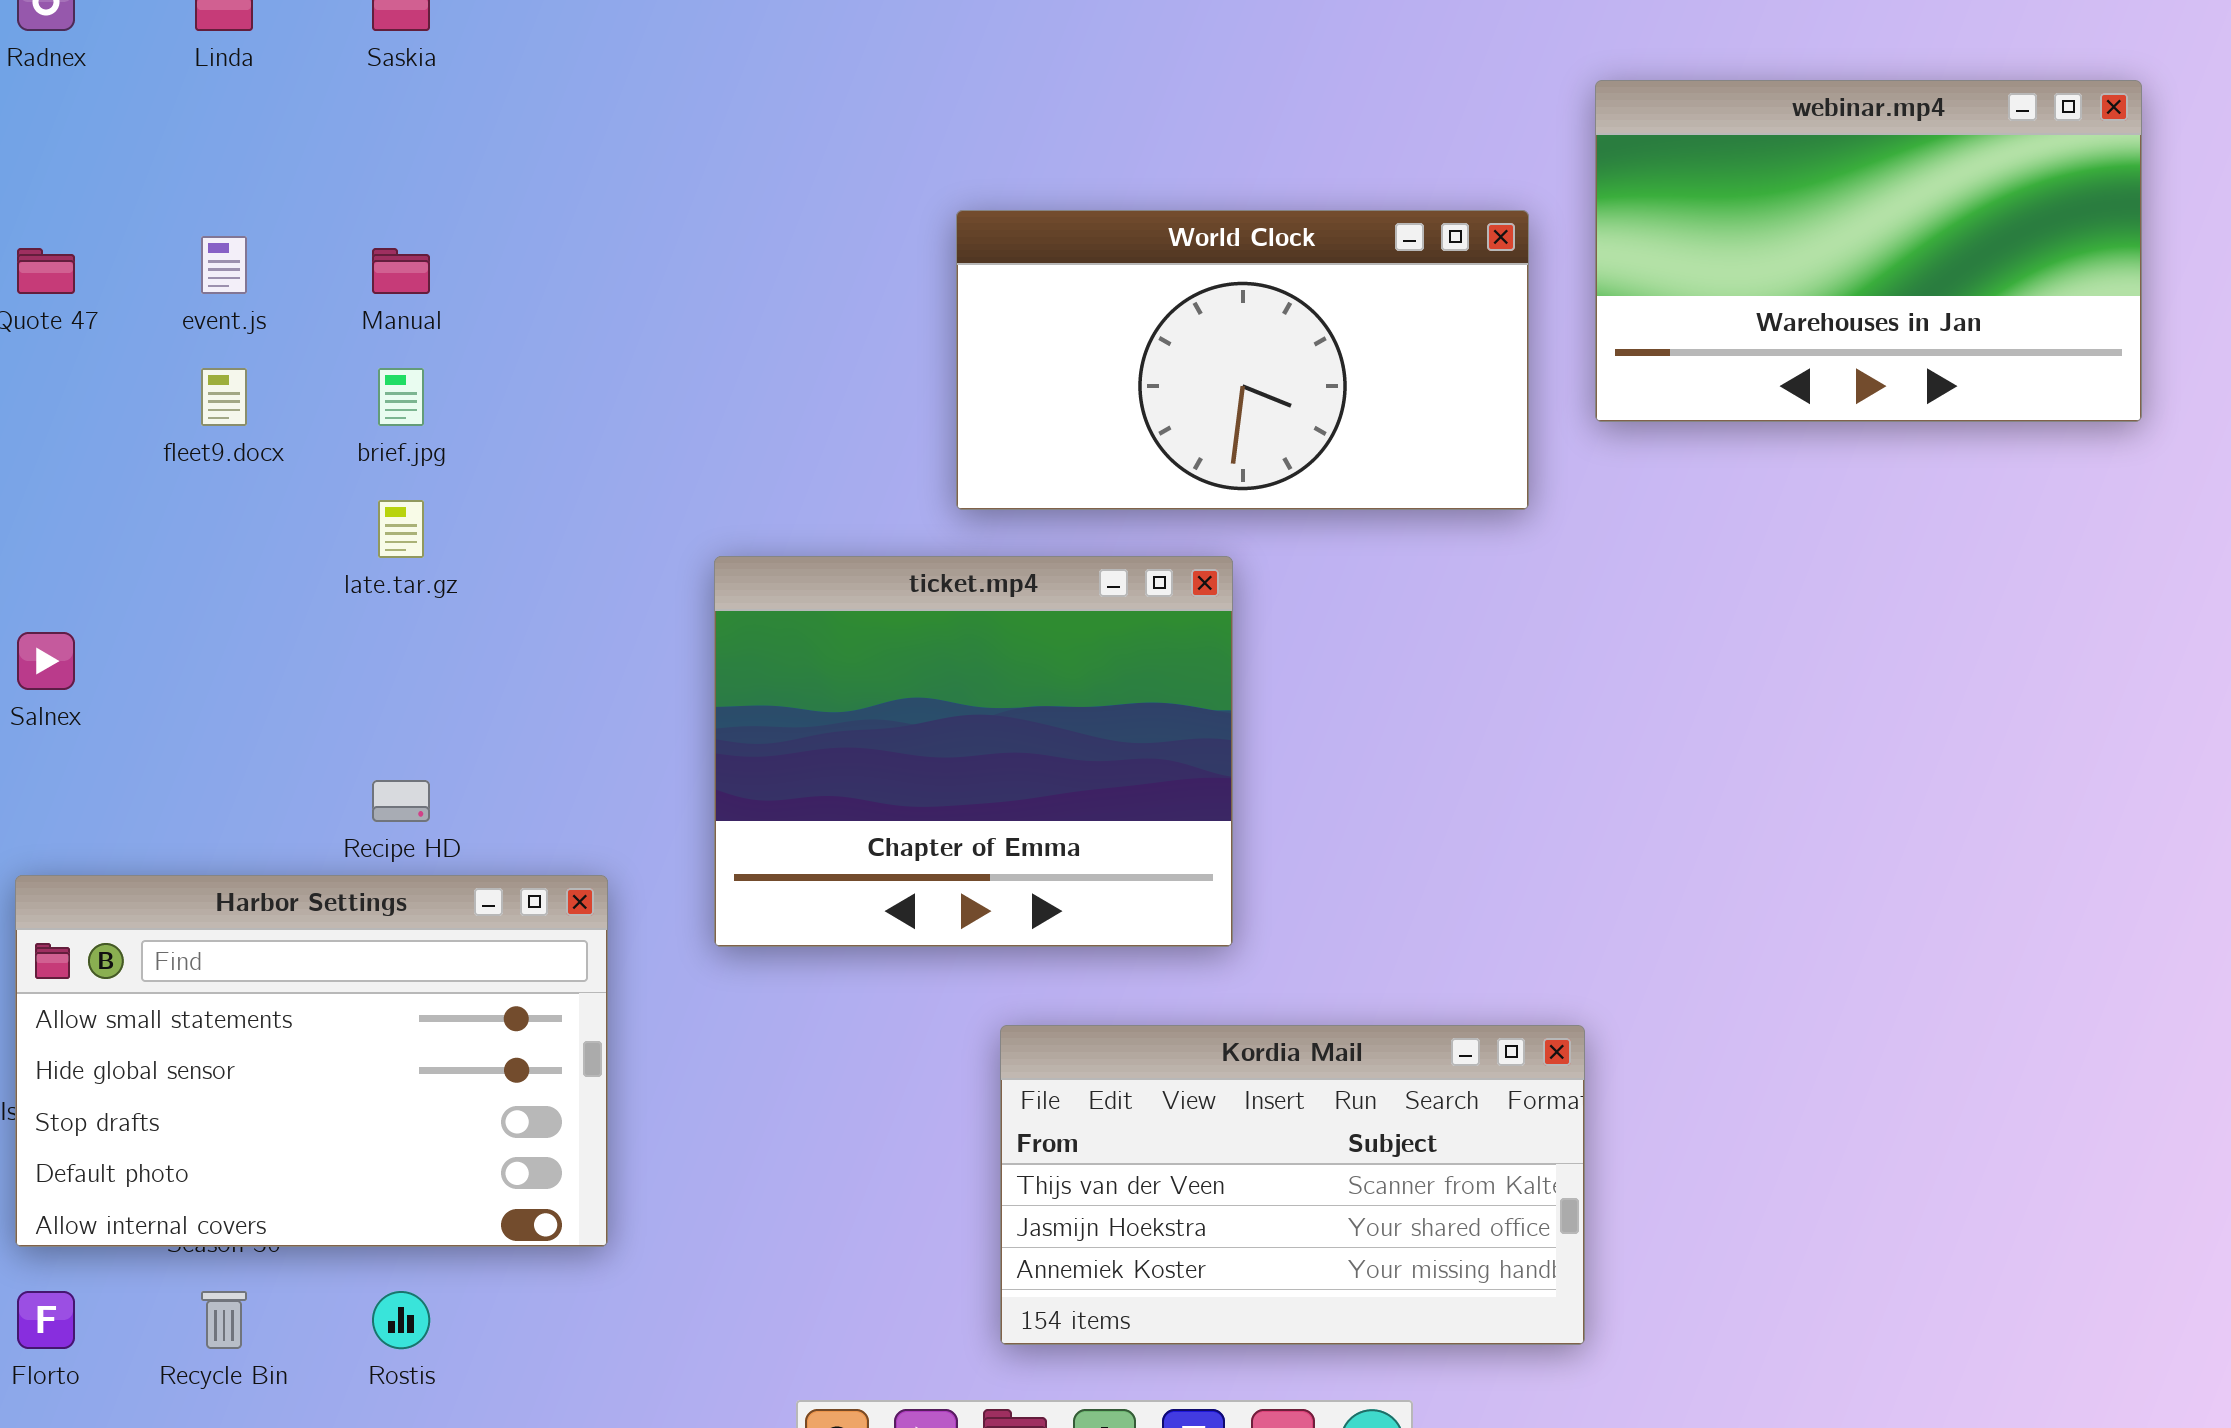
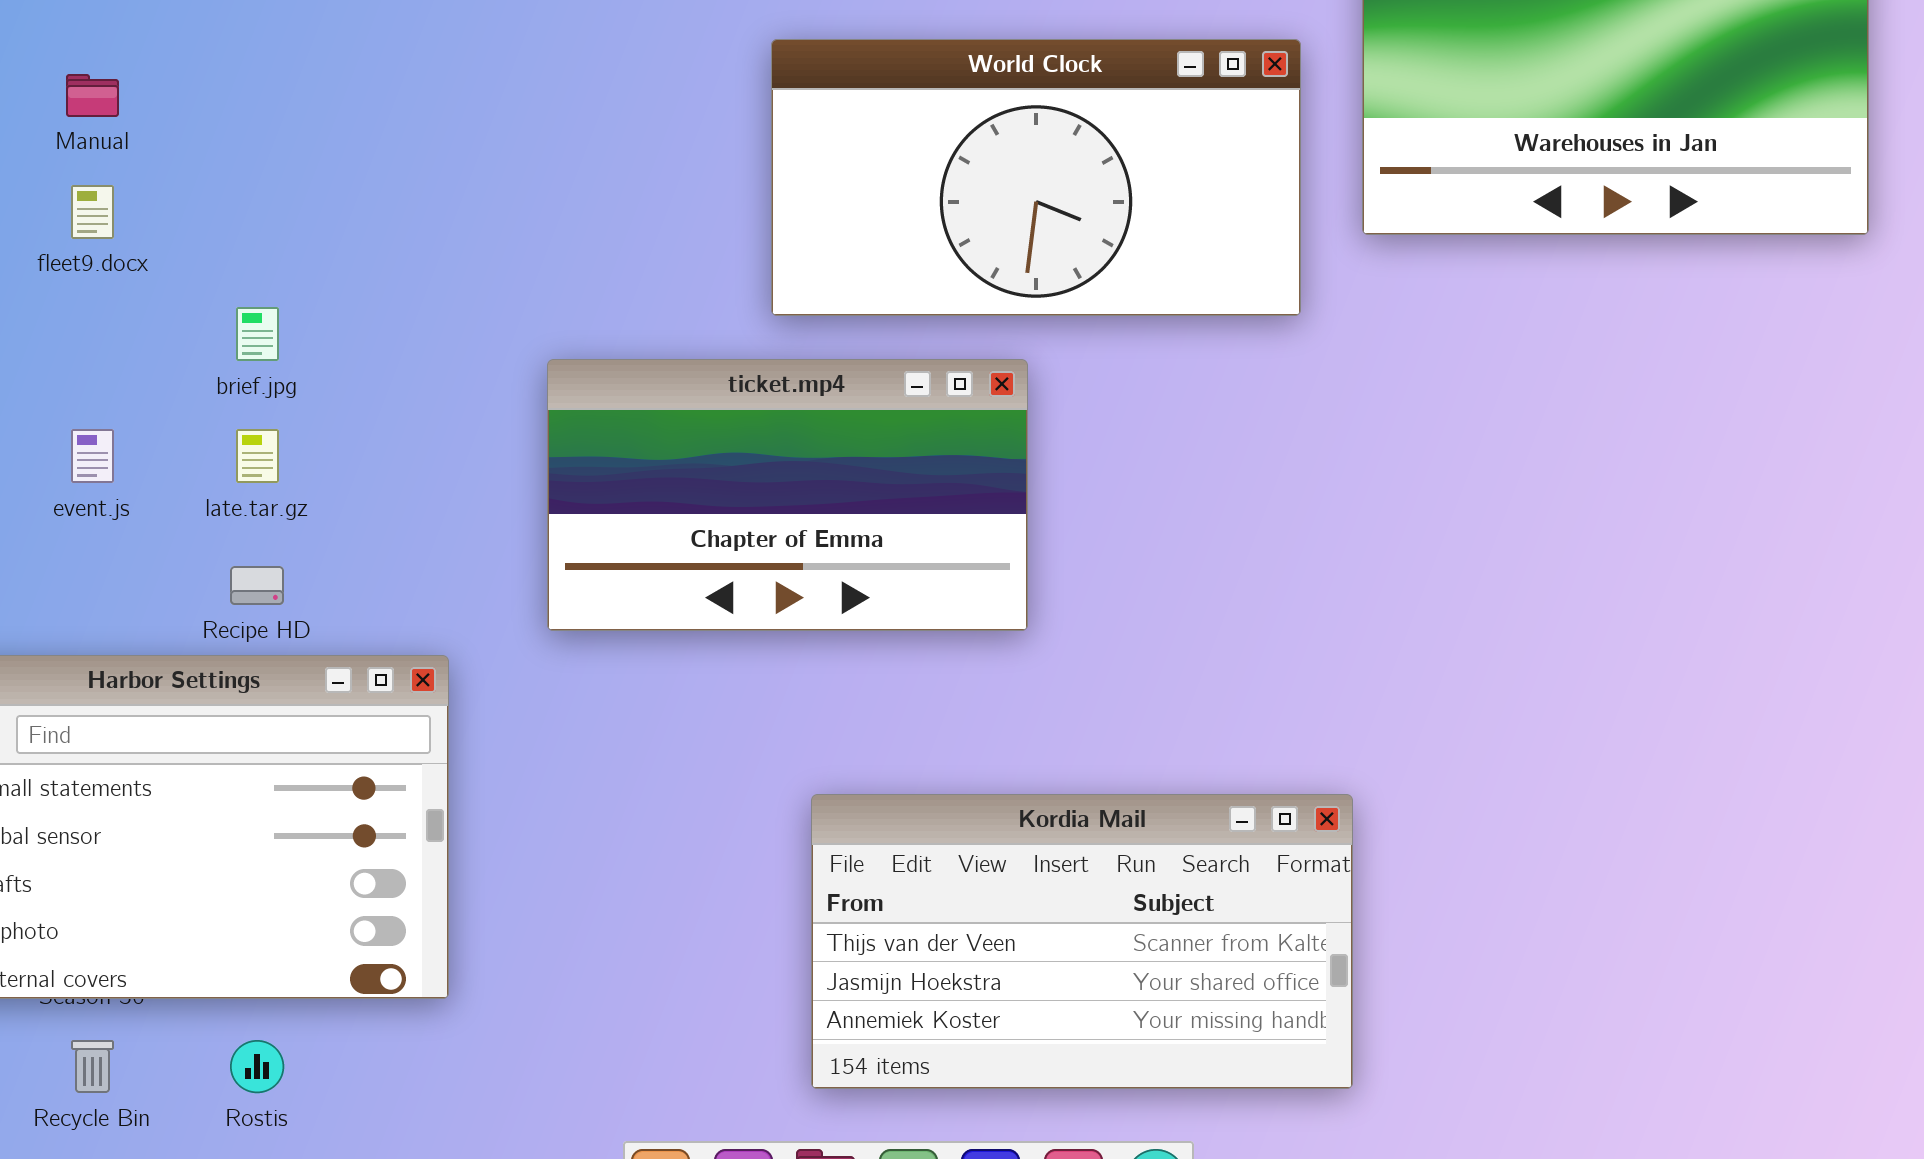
event.js: [201,236,247,294] -> [71,429,114,483], moved
Manual: [372,248,430,294] -> [66,74,119,117], moved
brief.jpg: [378,368,424,426] -> [236,307,279,361], moved
late.tar.gz: [378,500,424,558] -> [236,429,279,483], moved
ticket.mp4: [714,556,1233,947] -> [547,359,1028,631], resized

